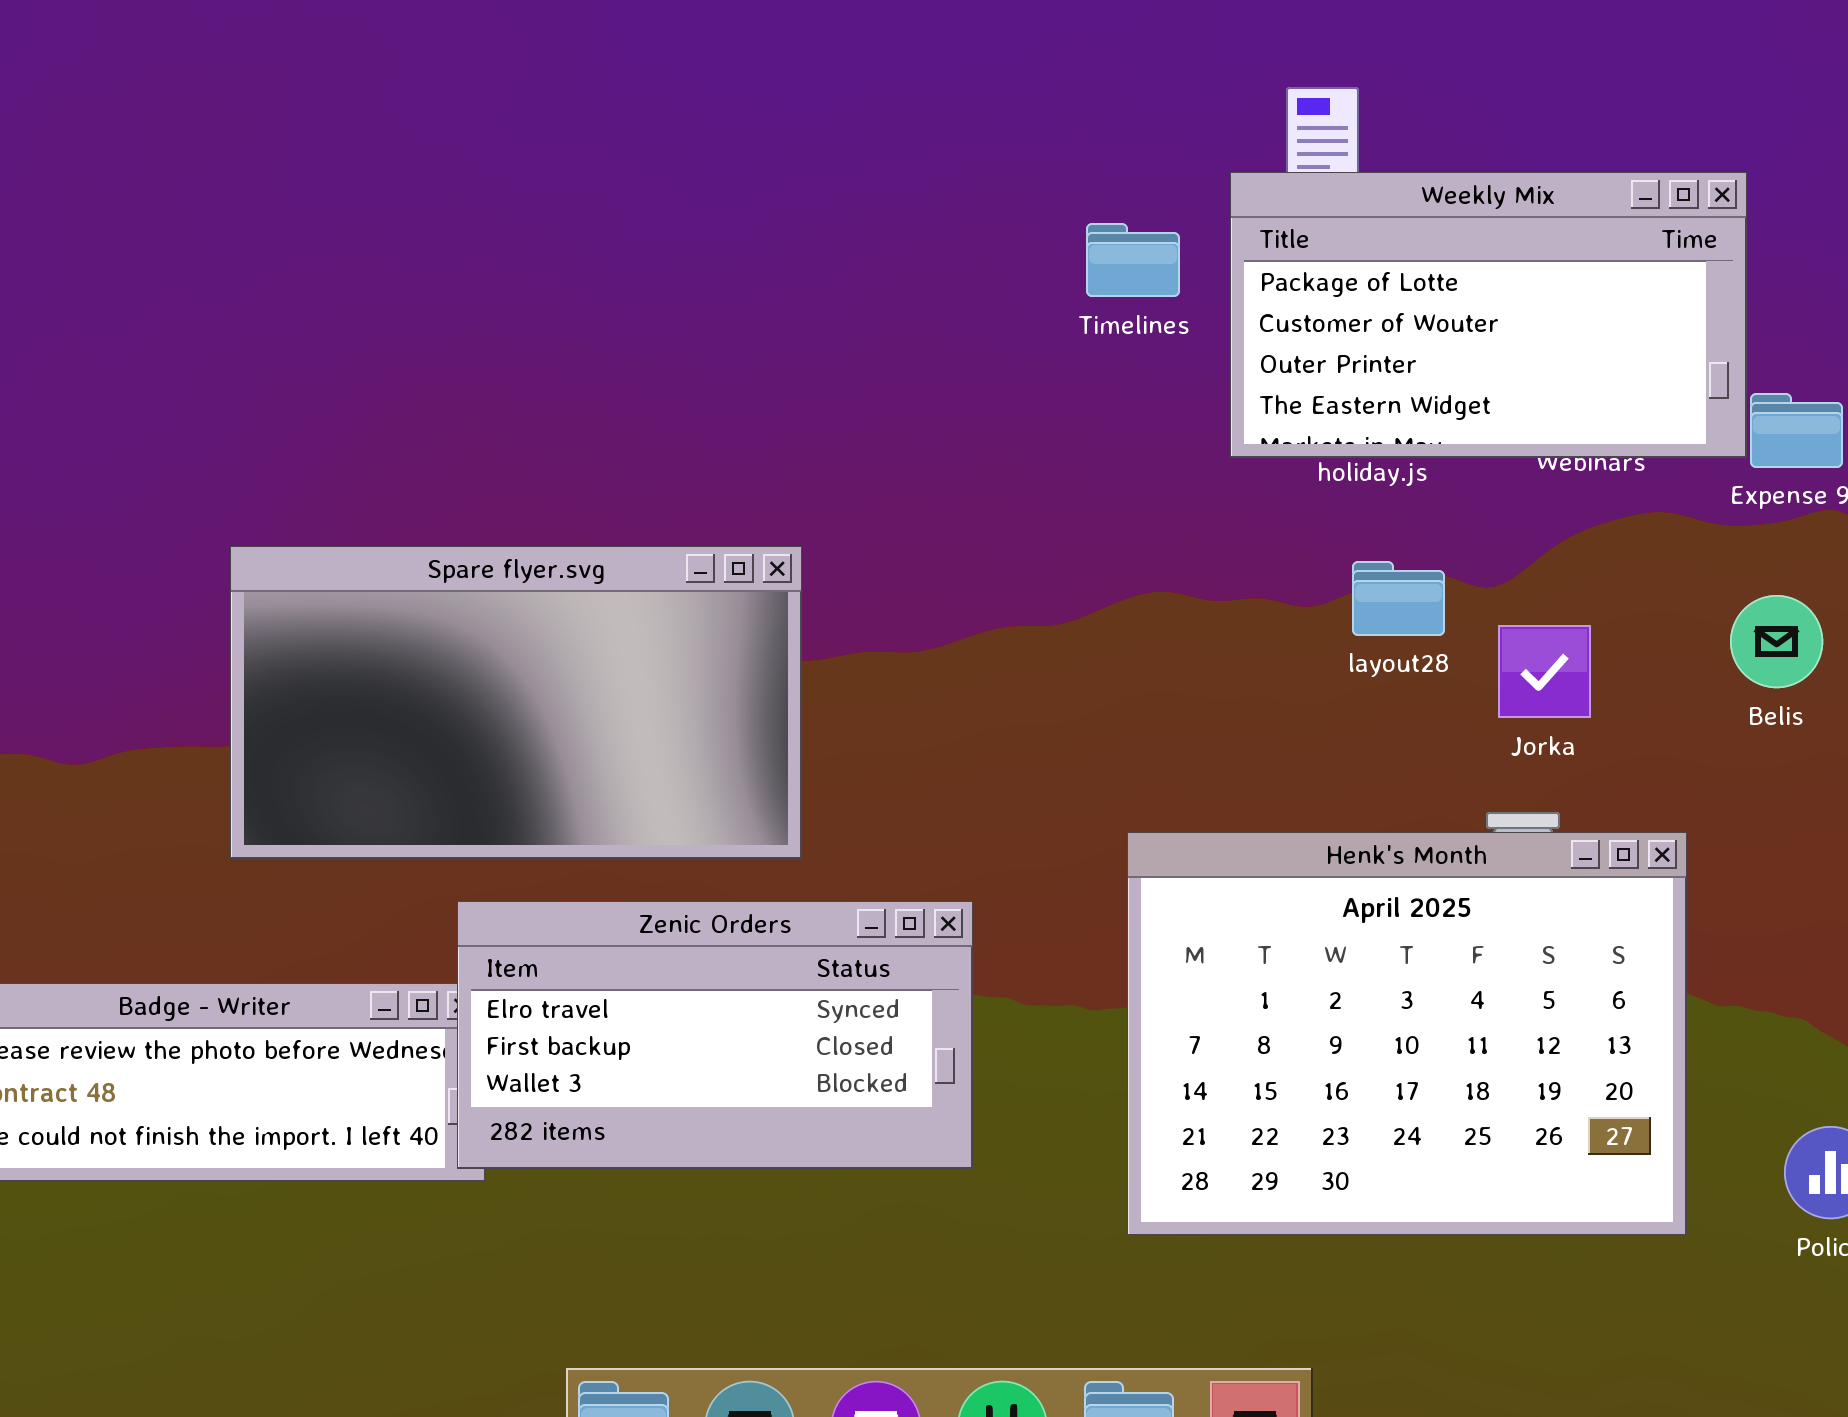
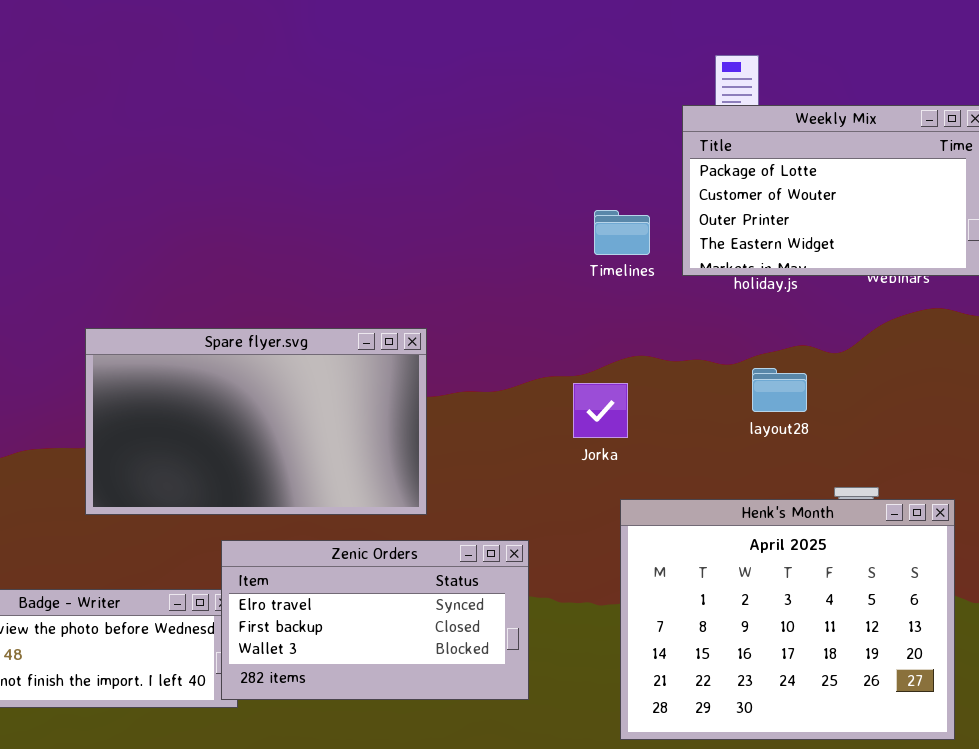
Timelines: [1086,223,1180,297] -> [594,210,650,255], moved
layout28: [1352,561,1445,636] -> [752,368,807,412], moved
Jorka: [1498,625,1591,718] -> [573,383,628,438], moved

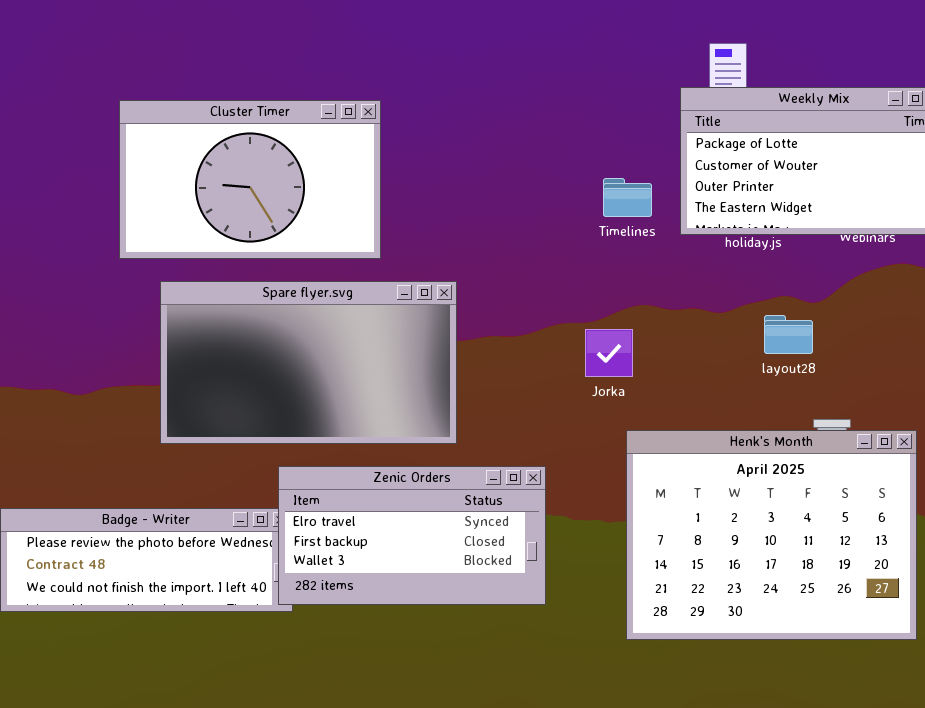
Cluster Timer: none -> [119,100,381,259], opened
layout28: [752,368,807,412] -> [764,315,813,354], moved

